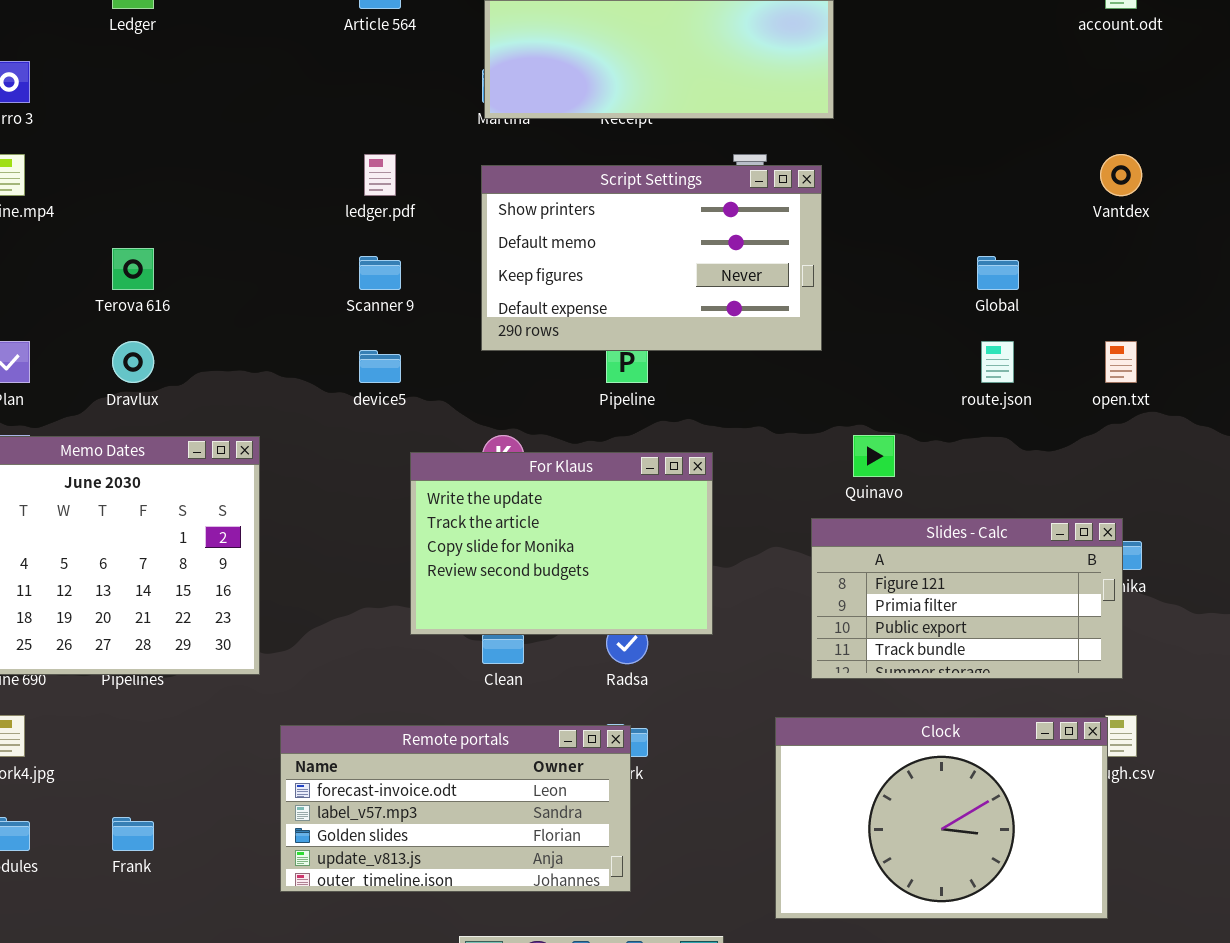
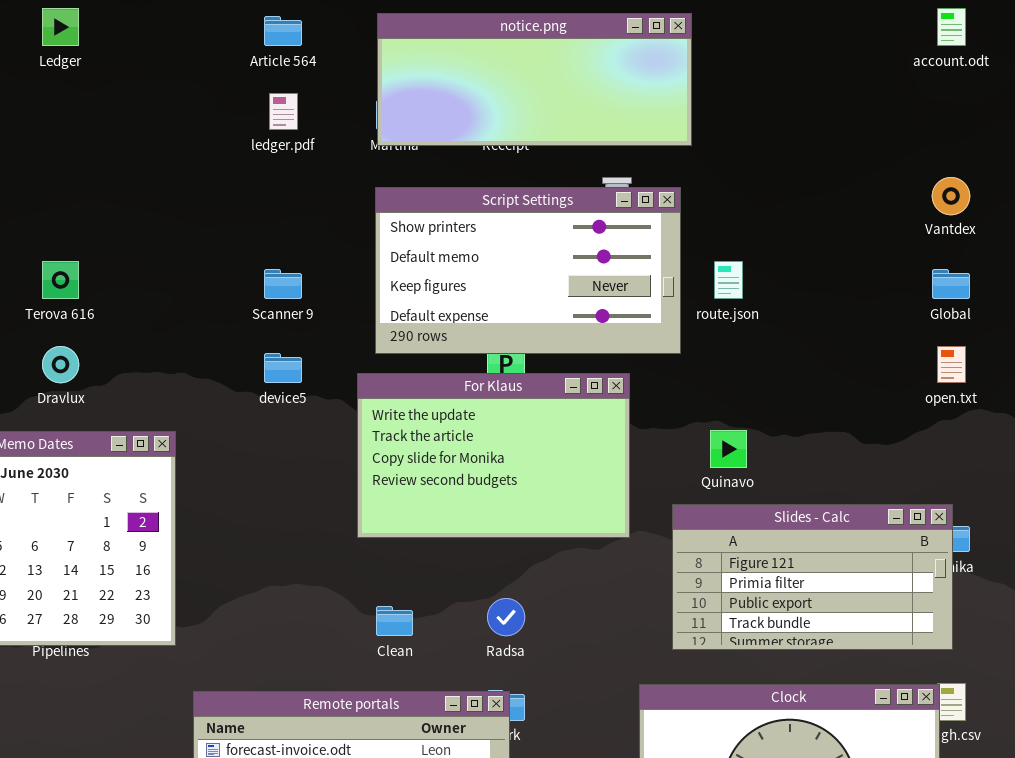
ledger.pdf: [364,154,396,196] -> [269,93,298,130], moved
Global: [977,256,1019,290] -> [932,269,970,299], moved
route.json: [981,341,1014,383] -> [714,261,743,299], moved
For Klaus: [410,452,713,635] -> [357,373,630,538], moved

